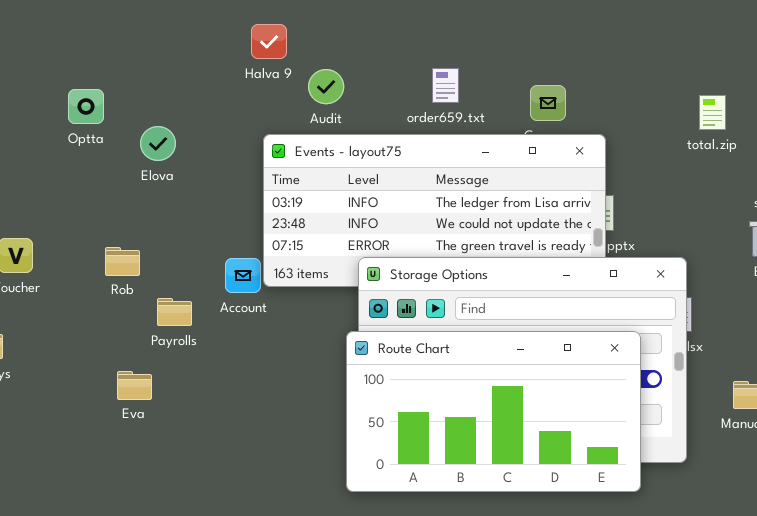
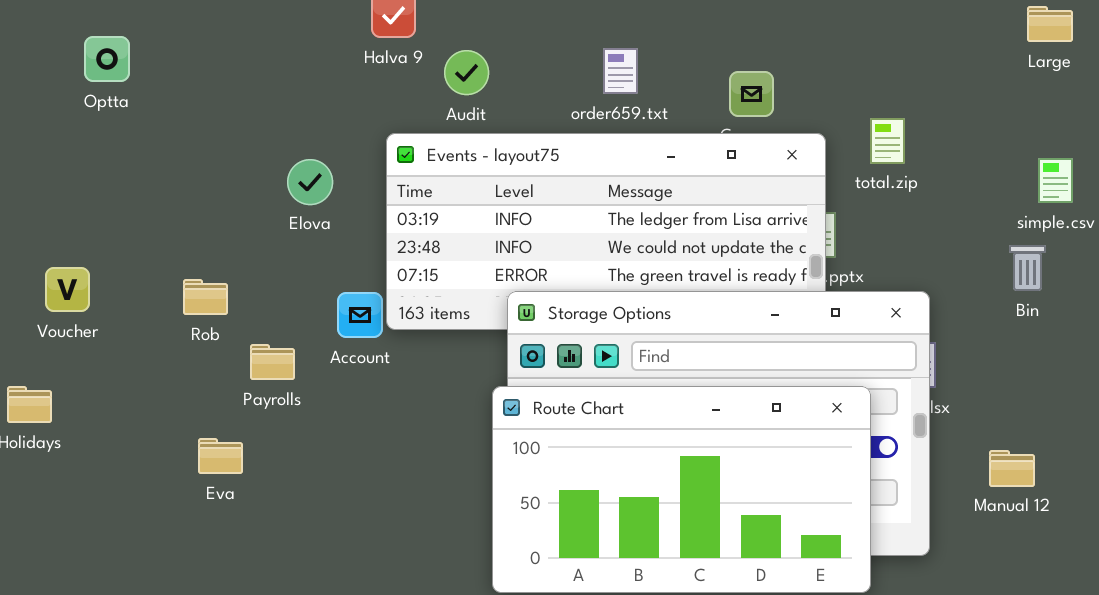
Optta: [68,89,104,124] -> [84,36,130,82], moved
total.zip: [699,95,726,130] -> [870,118,905,164], moved
Elova: [140,126,176,161] -> [287,159,333,205], moved

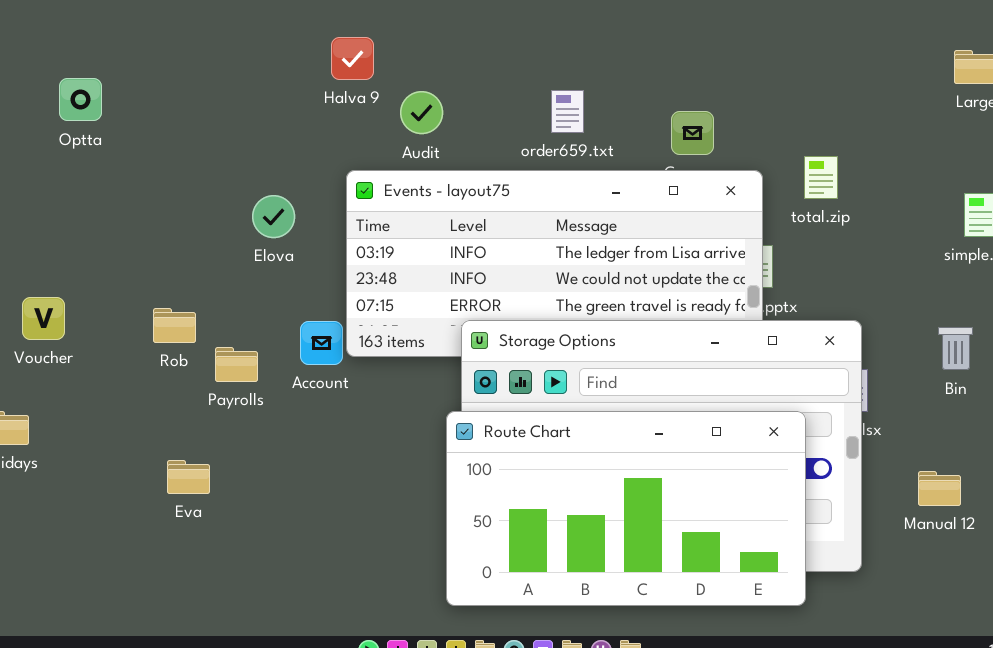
Bin: [1009,245,1046,291] -> [938,327,973,370], moved
Payrolls: [250,344,295,380] -> [215,347,258,382], moved

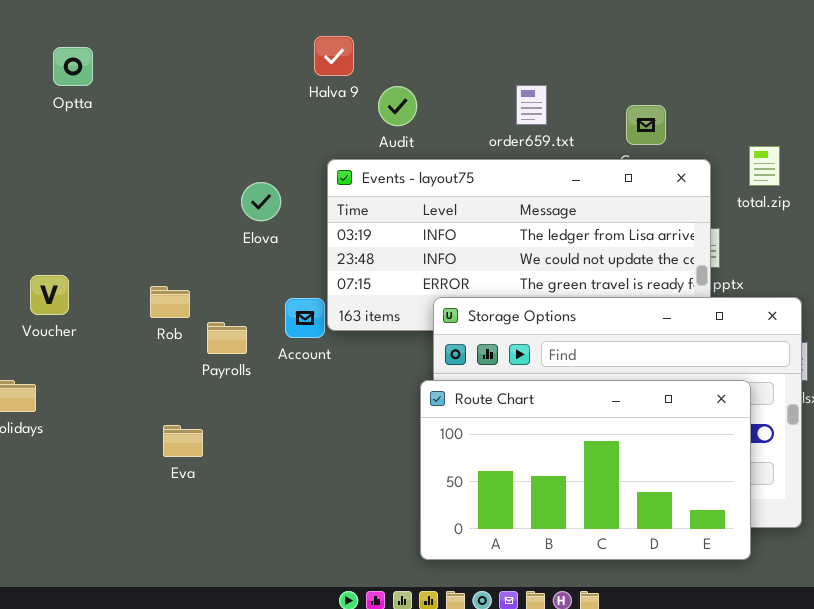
Optta: [59,78,102,121] -> [53,47,93,86], moved

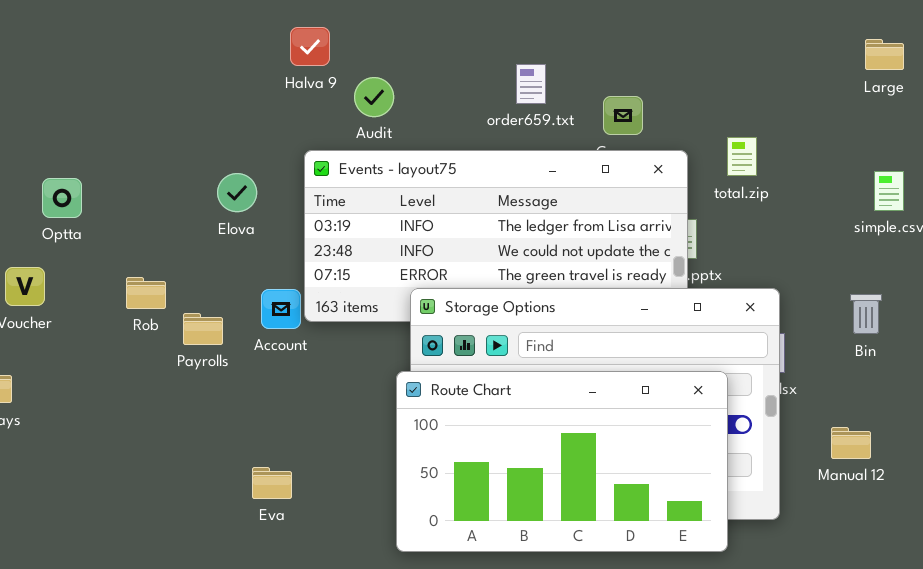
Optta: [53,47,93,86] -> [42,178,82,218], moved
order659.txt: [516,85,547,125] -> [516,64,546,104], moved
Eva: [163,425,203,457] -> [252,467,292,499], moved

